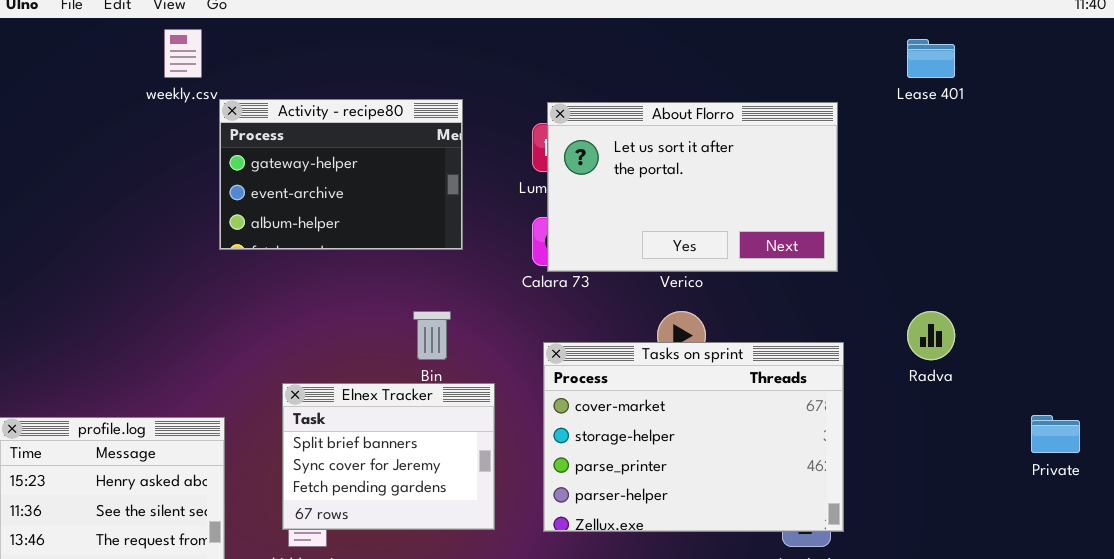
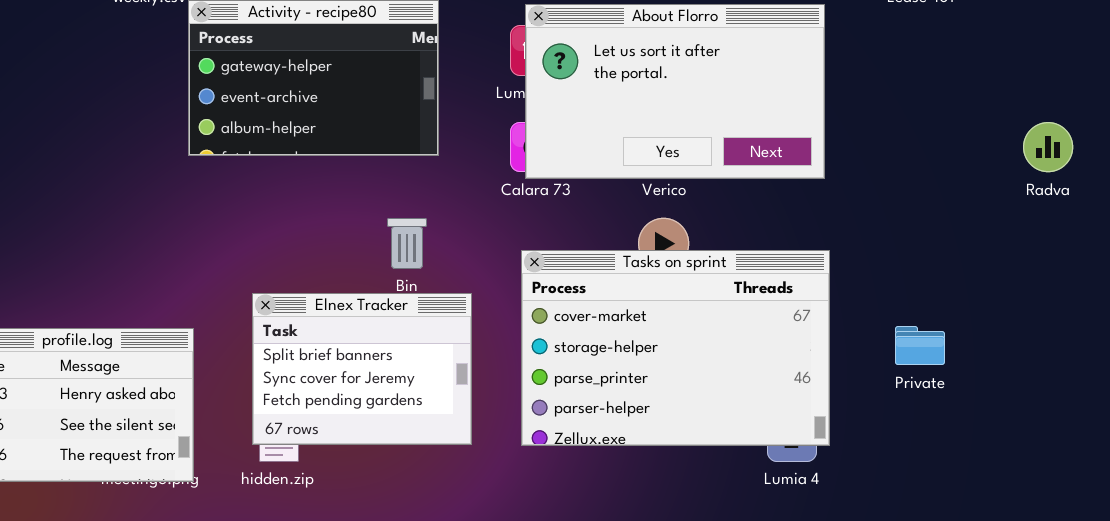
Radva: [907,311,955,360] -> [1023,122,1073,172], moved
Private: [1031,415,1080,453] -> [895,326,945,365], moved

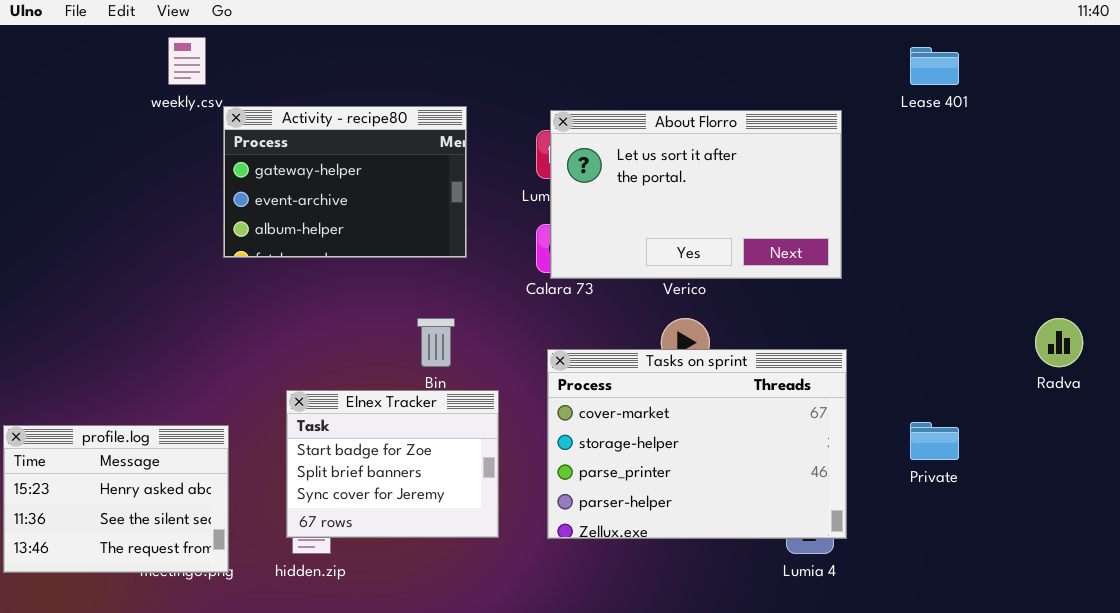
Radva: [1023,122,1073,172] -> [1035,318,1083,367], moved
Elnex Tracker: [252,293,472,445] -> [286,390,499,538], scrolled up 1 row

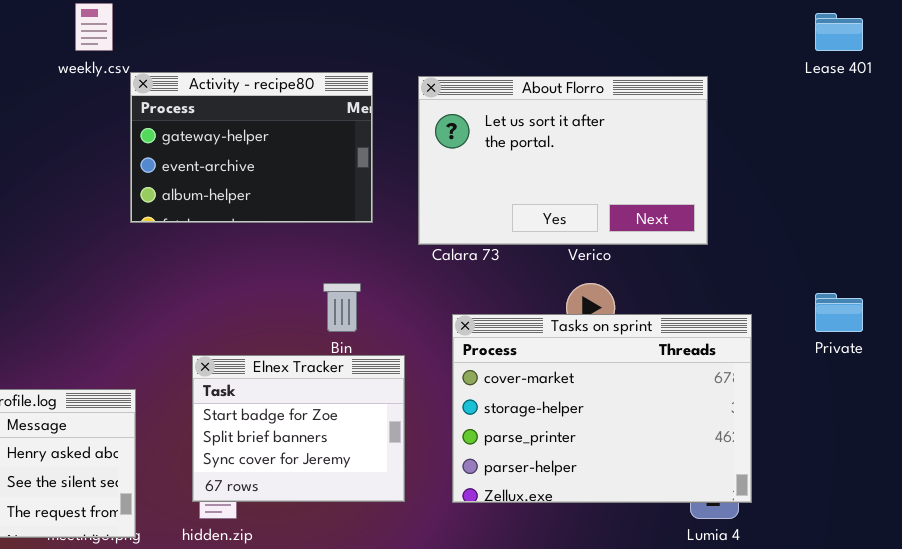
About Florro: [550,110,842,279] -> [418,76,708,245], moved
Private: [910,422,959,460] -> [815,293,863,332], moved

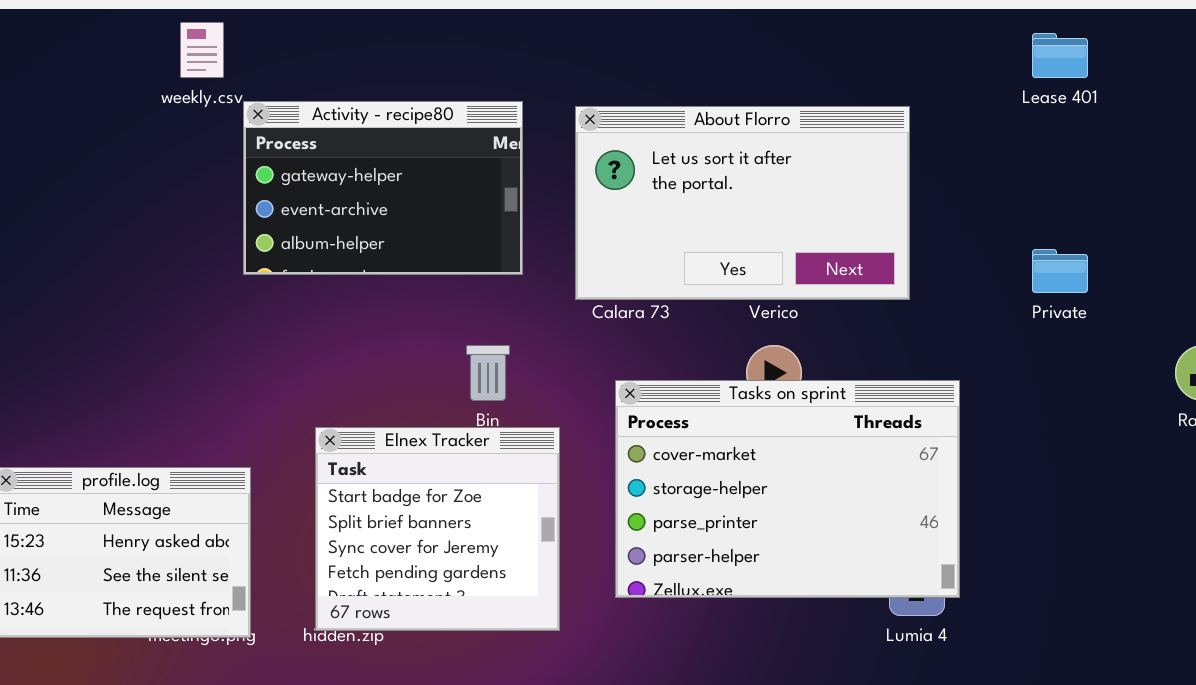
Private: [815,293,863,332] -> [1032,249,1088,293], moved
Elnex Tracker: [192,355,405,502] -> [315,427,560,631], resized

